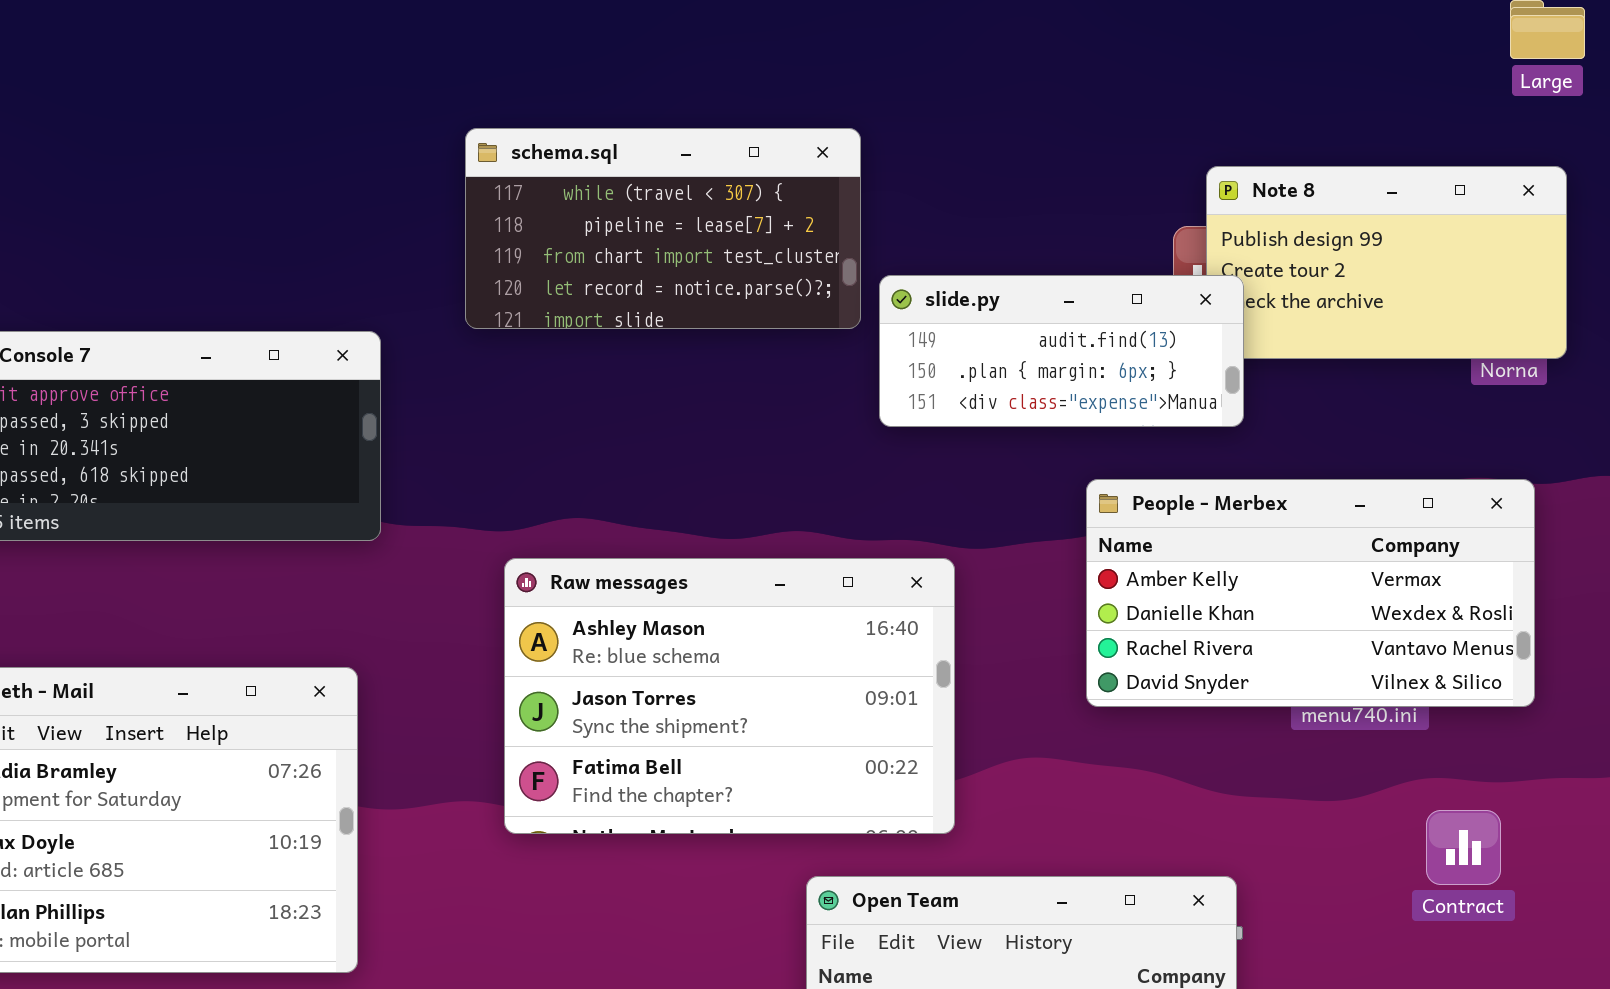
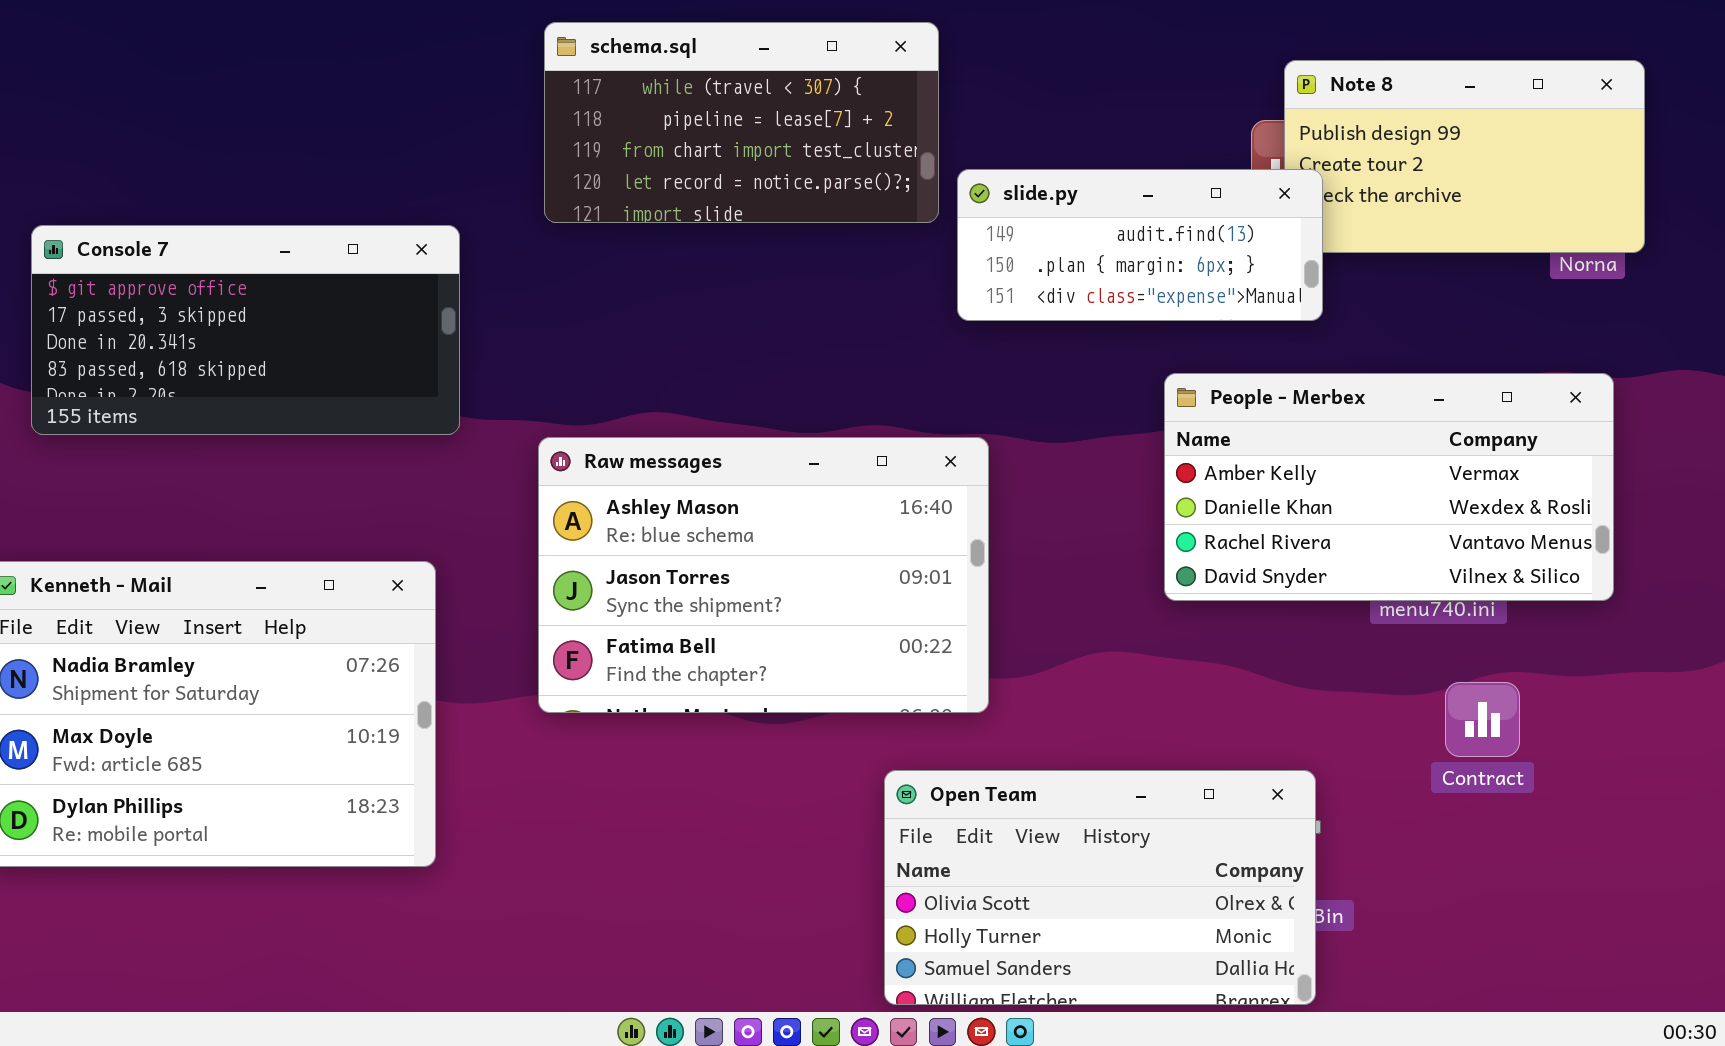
Raw messages: [504,558,955,834] -> [538,437,989,713], moved
Contract: [1426,810,1501,885] -> [1445,682,1520,757], moved

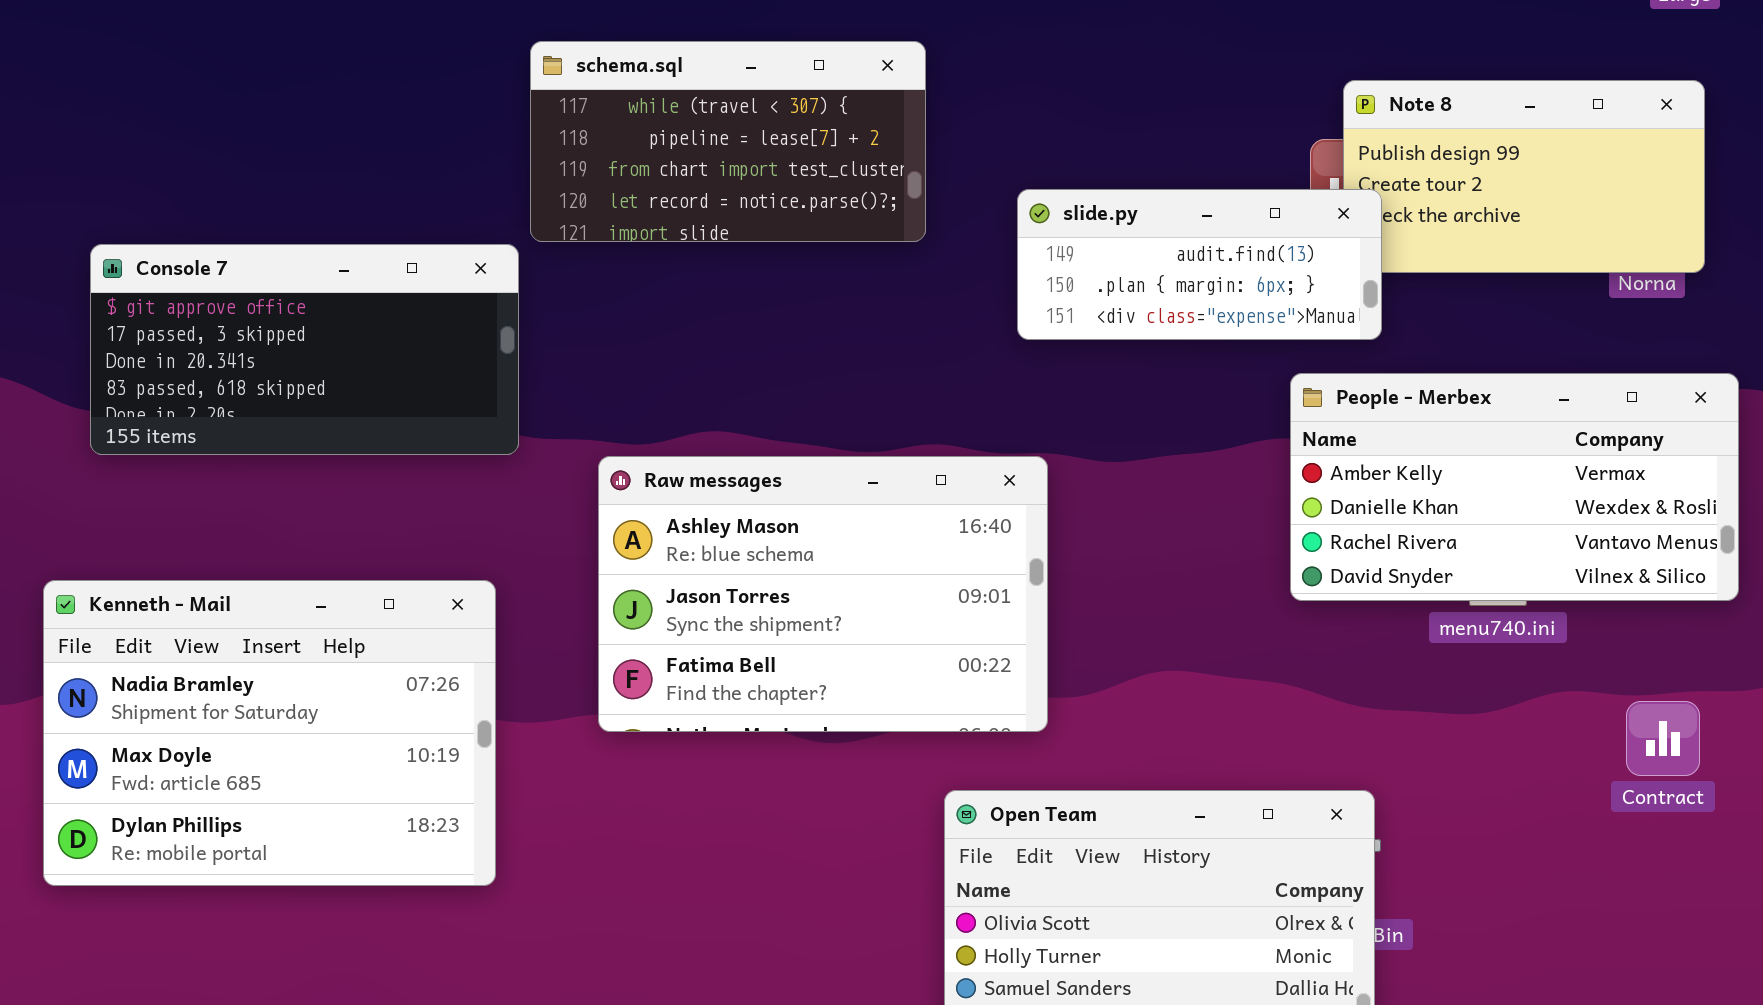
schema.sql: [544,22,939,223] -> [530,41,926,242], moved
People - Merbex: [1164,373,1614,601] -> [1290,373,1739,601], moved
Contract: [1445,682,1520,757] -> [1626,701,1700,776], moved

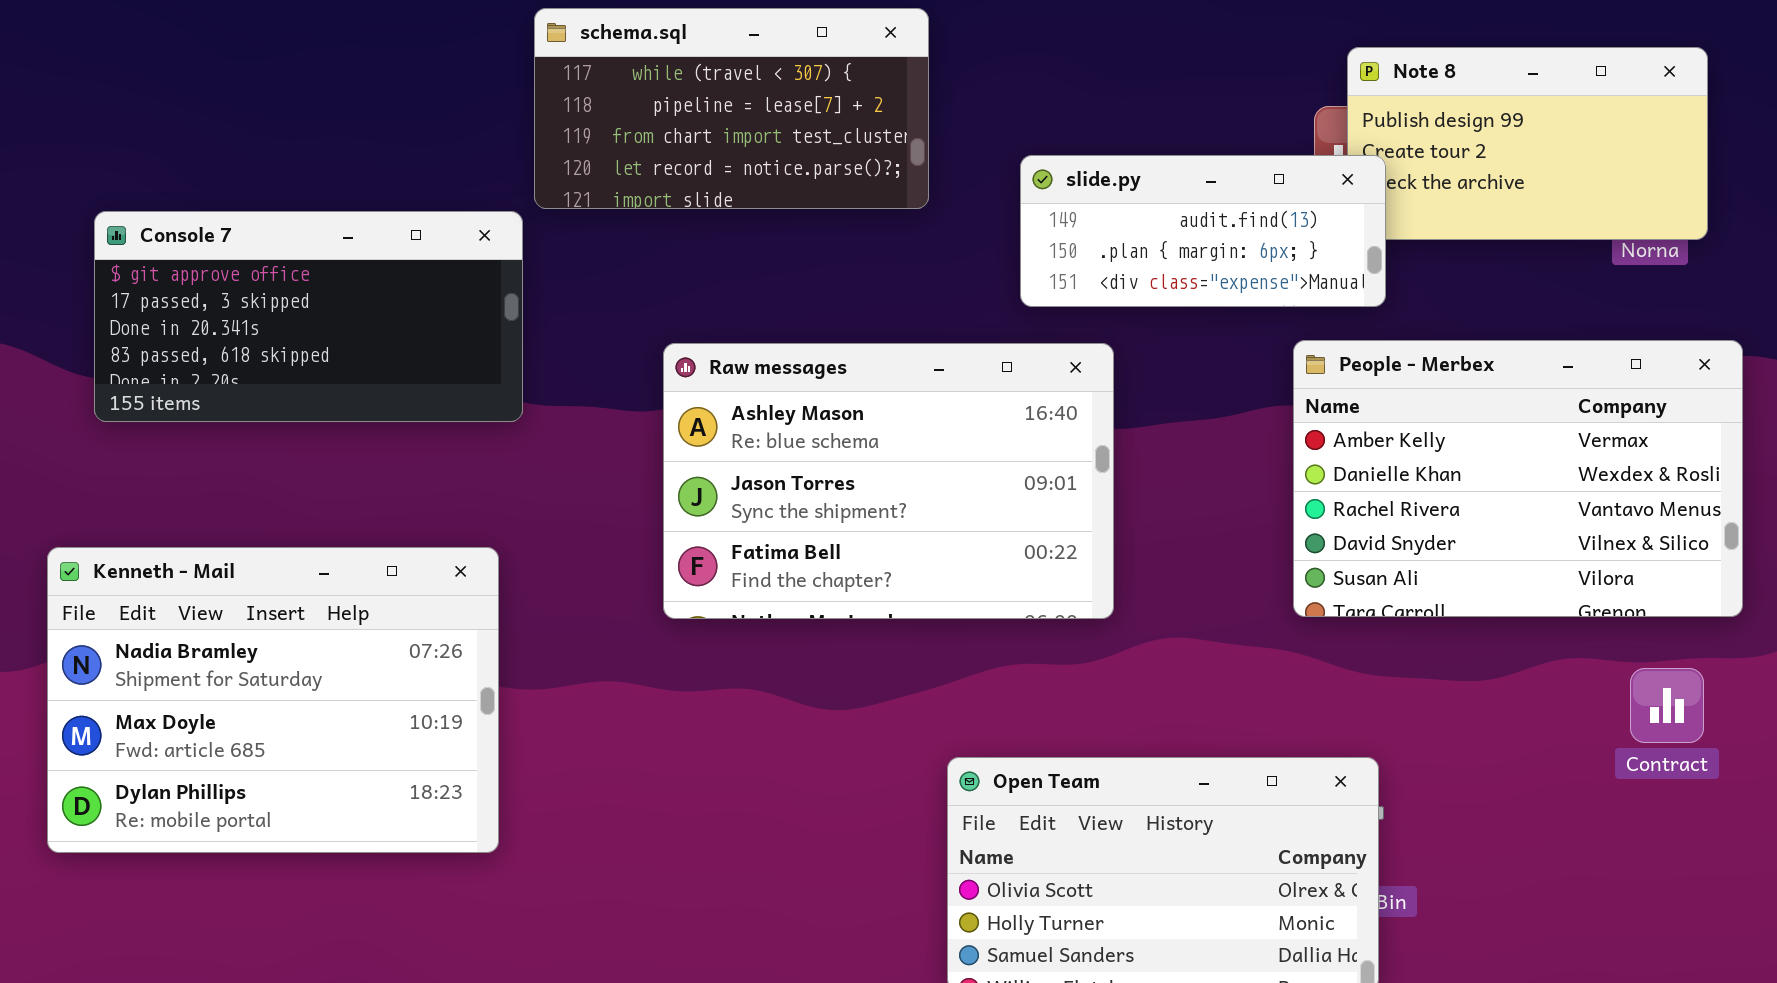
People - Merbex: [1290,373,1739,601] -> [1293,340,1743,617], resized
Raw messages: [598,456,1048,732] -> [663,343,1114,619], moved

